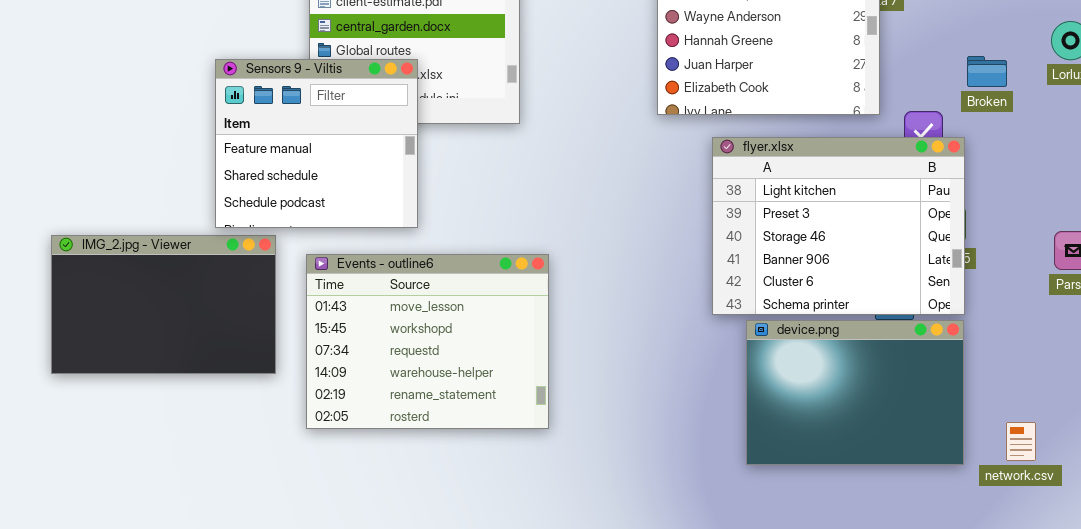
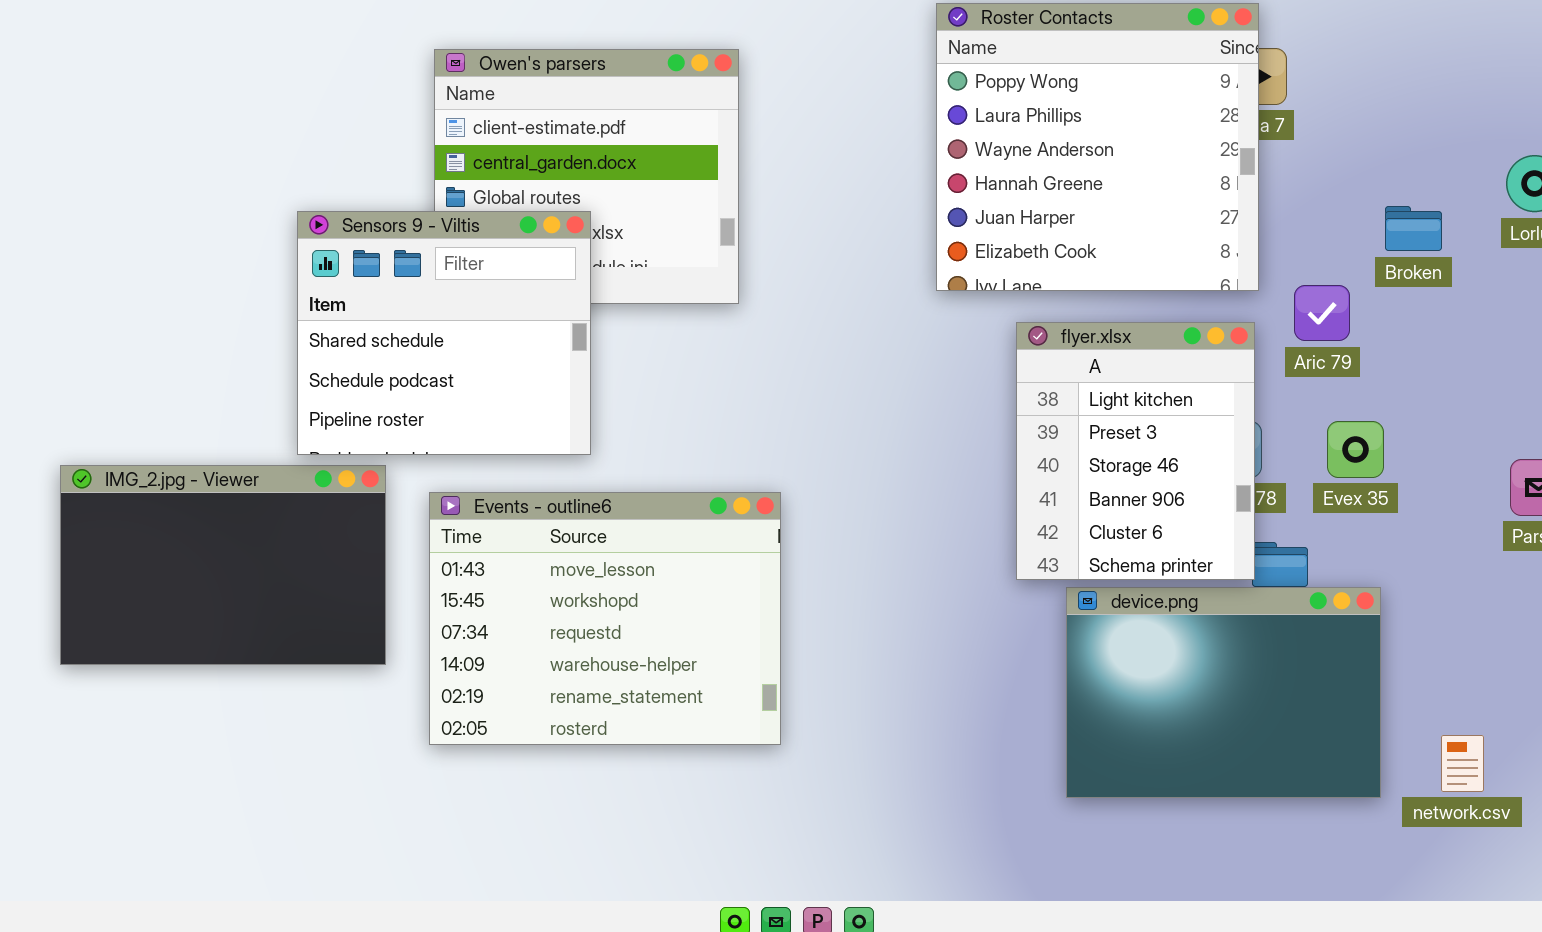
Sensors 9 - Viltis: [215,59,418,228] -> [297,211,591,455], scrolled down 1 row
flyer.xlsx: [712,137,965,315] -> [1016,322,1255,580], resized

